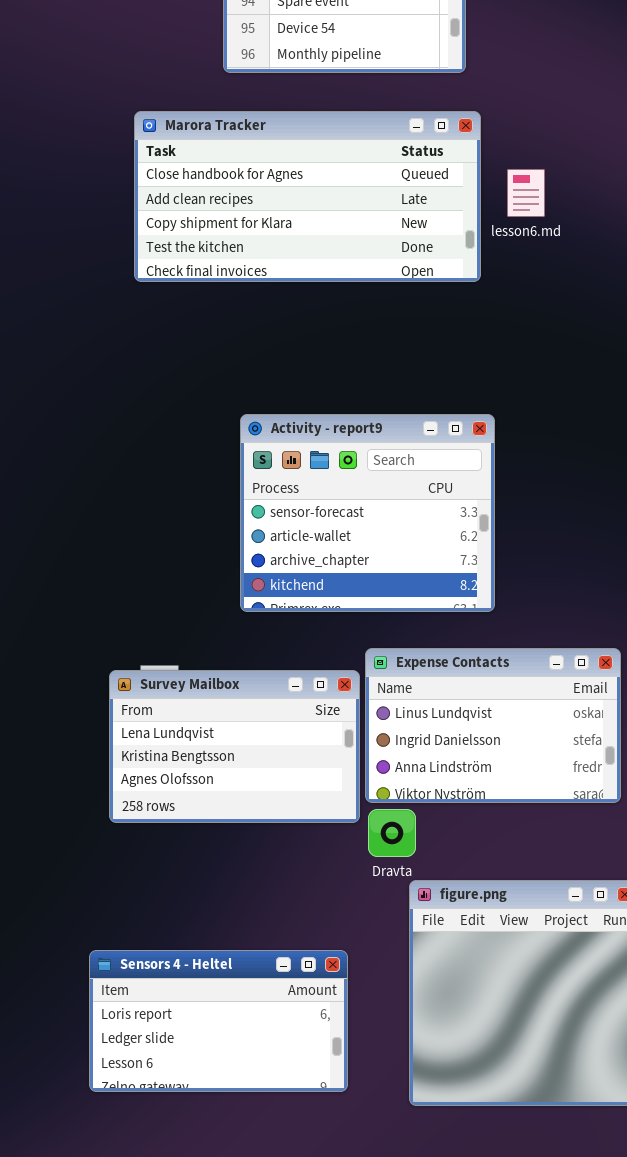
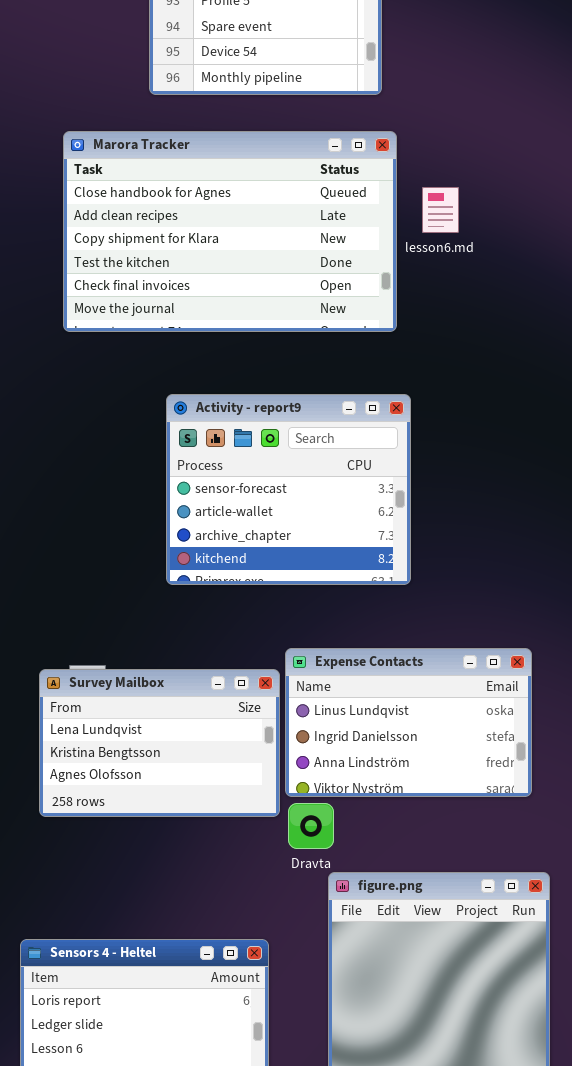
Marora Tracker: [134,111,481,282] -> [63,131,397,332], resized
Activity - report9: [240,414,495,612] -> [166,394,411,585], moved

